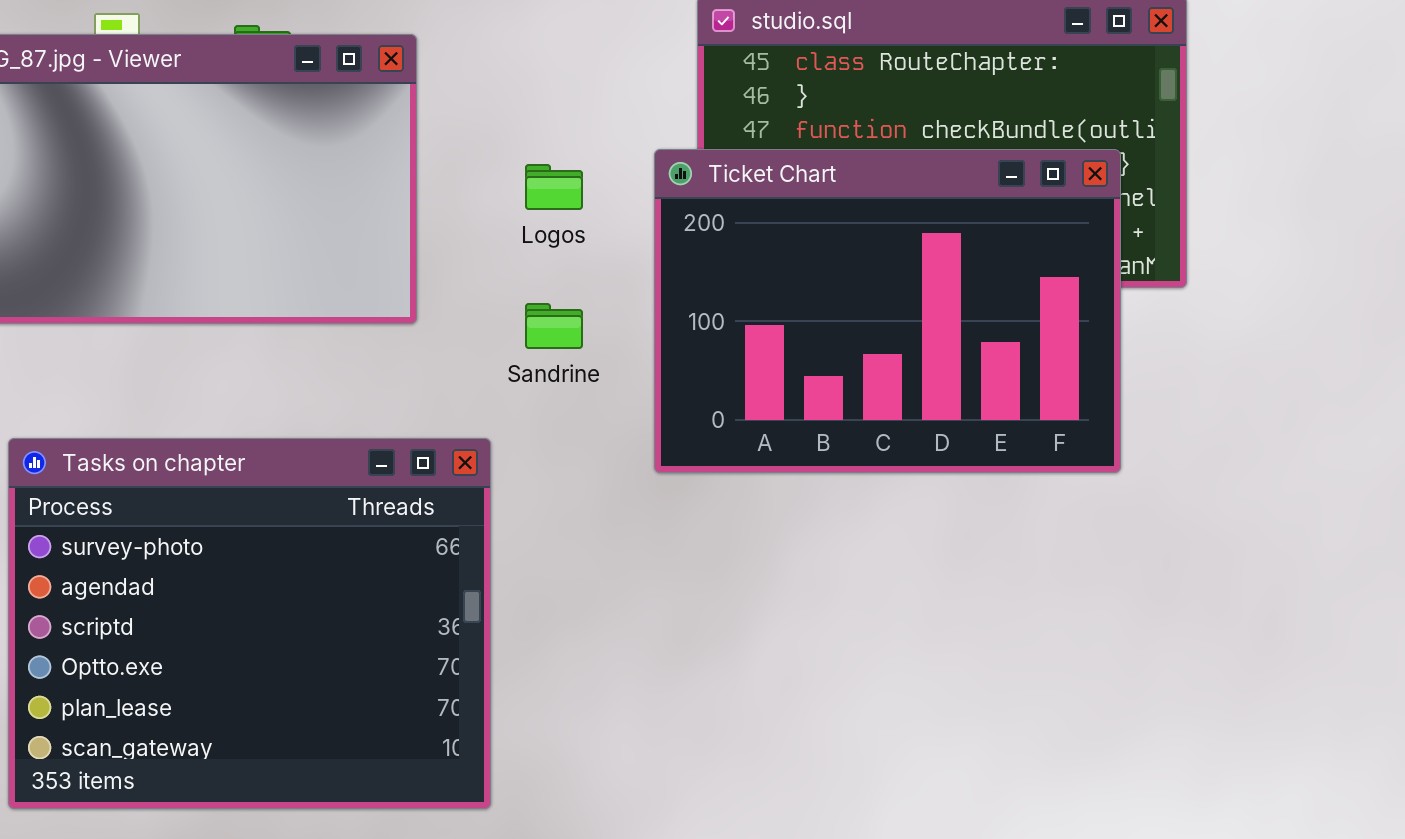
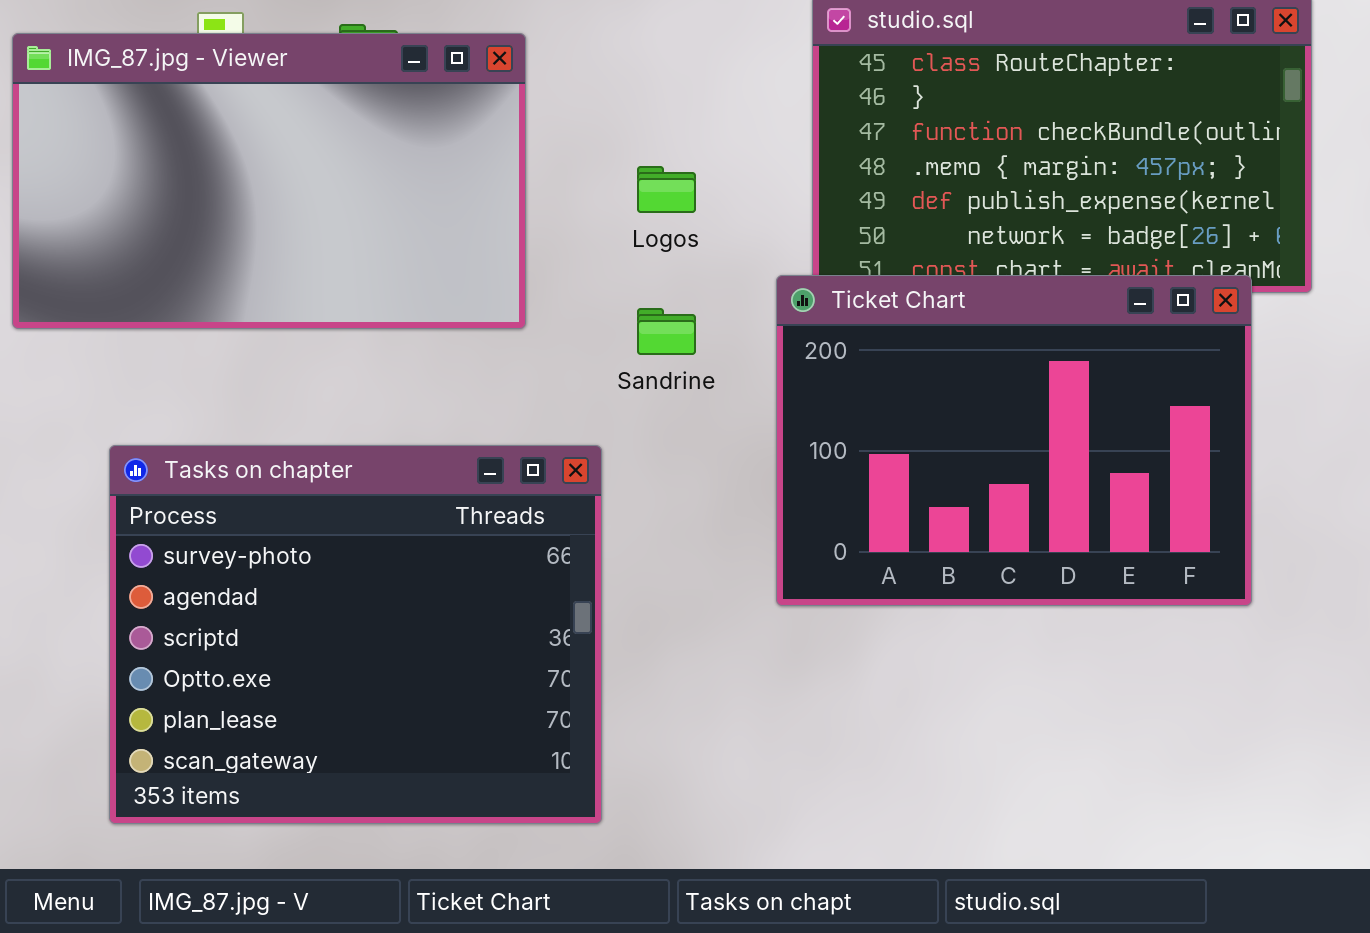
Ticket Chart: [654,149,1121,473] -> [776,275,1252,606], moved

